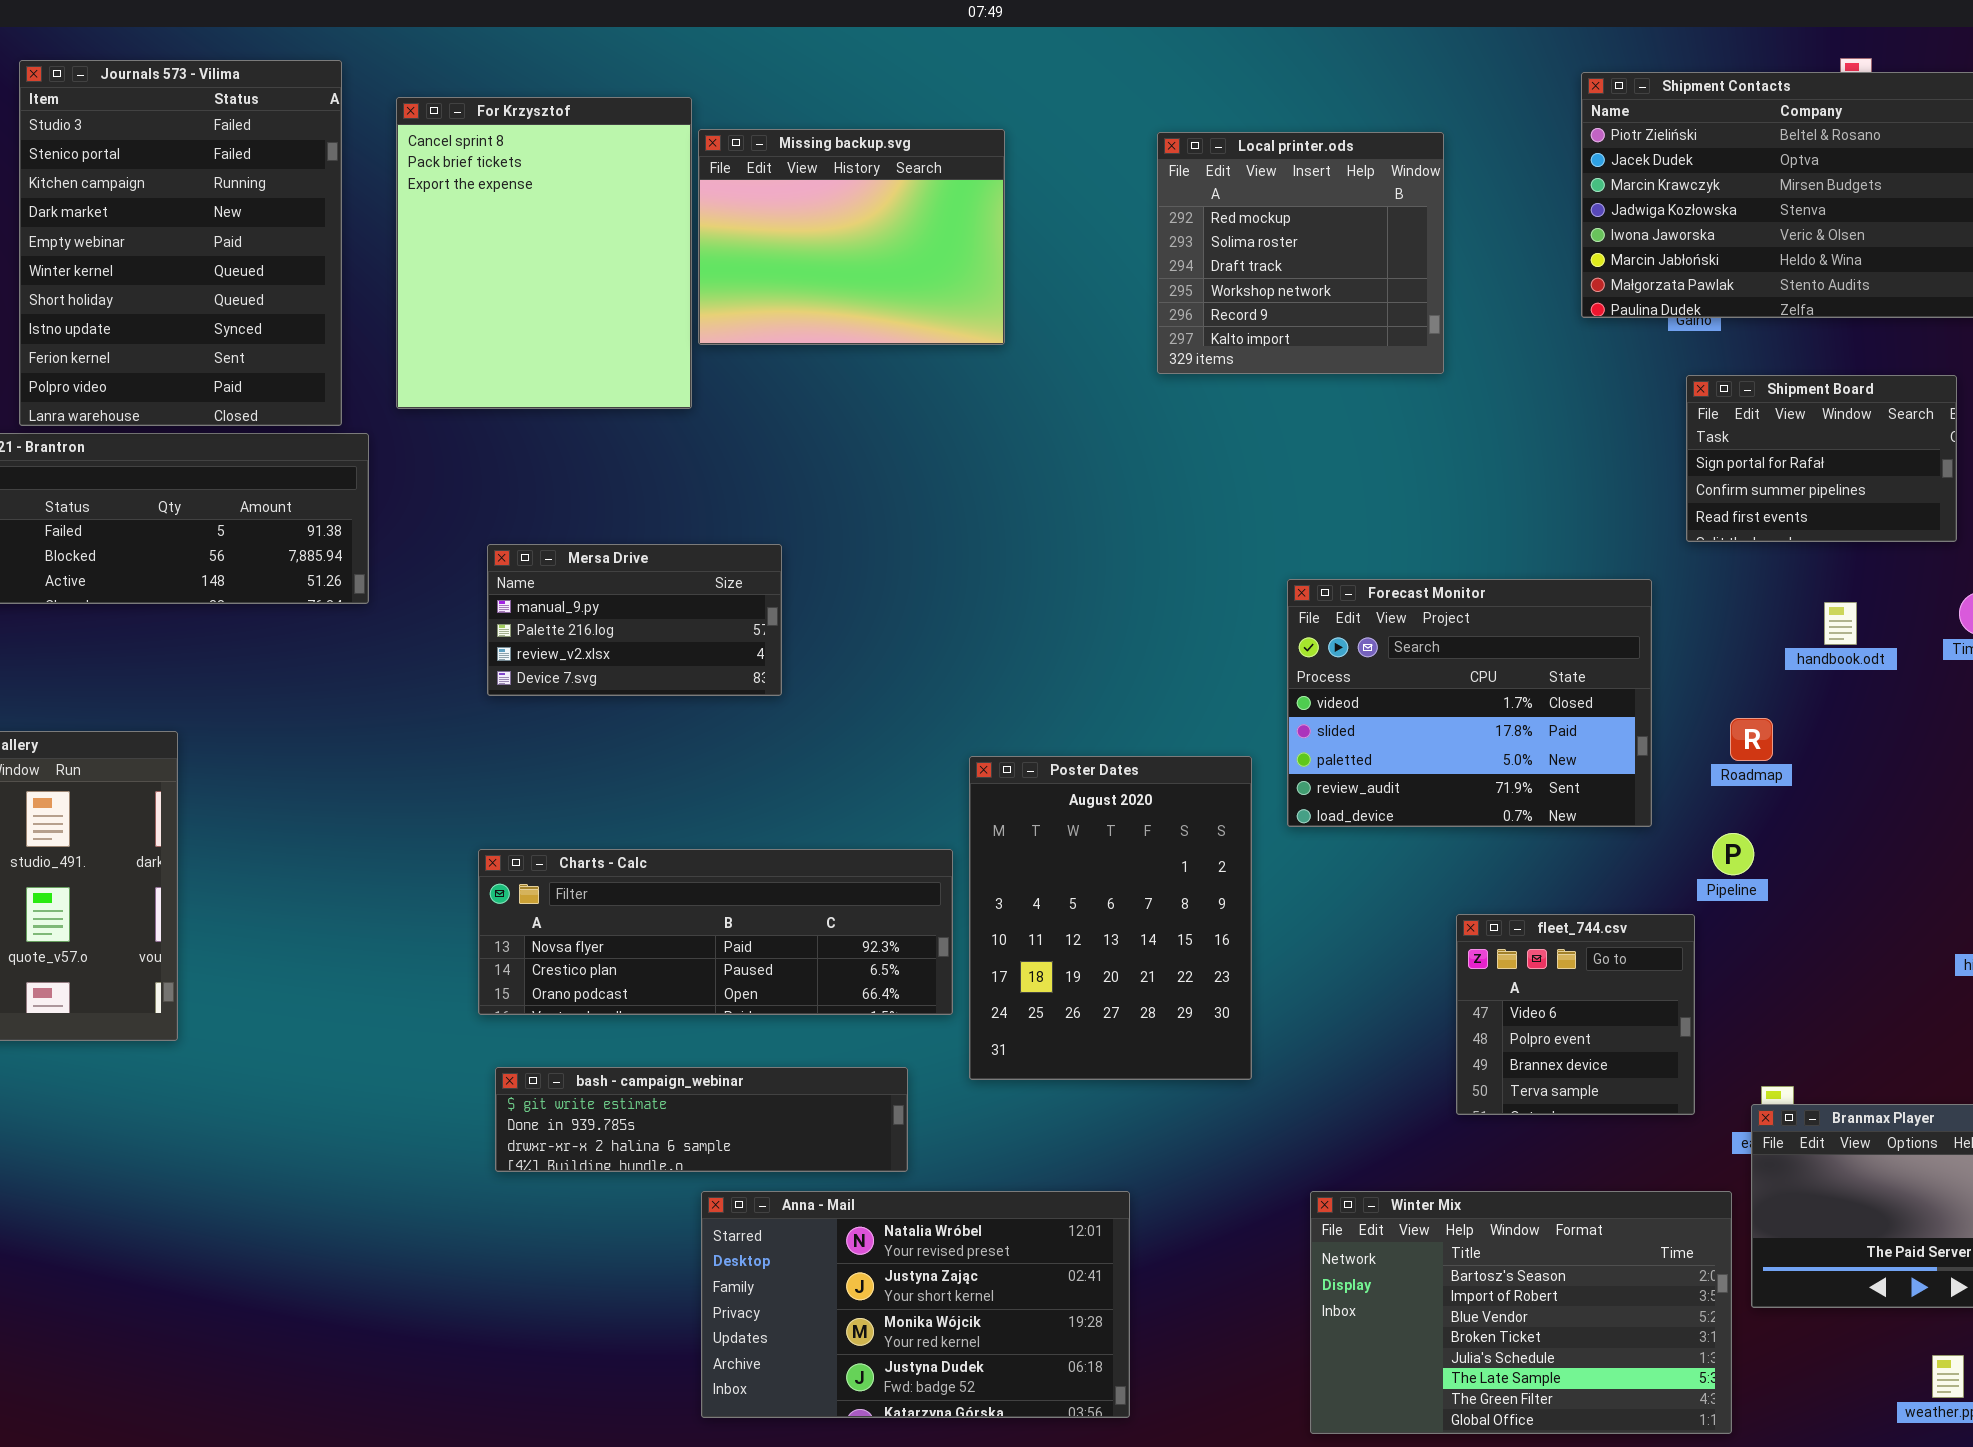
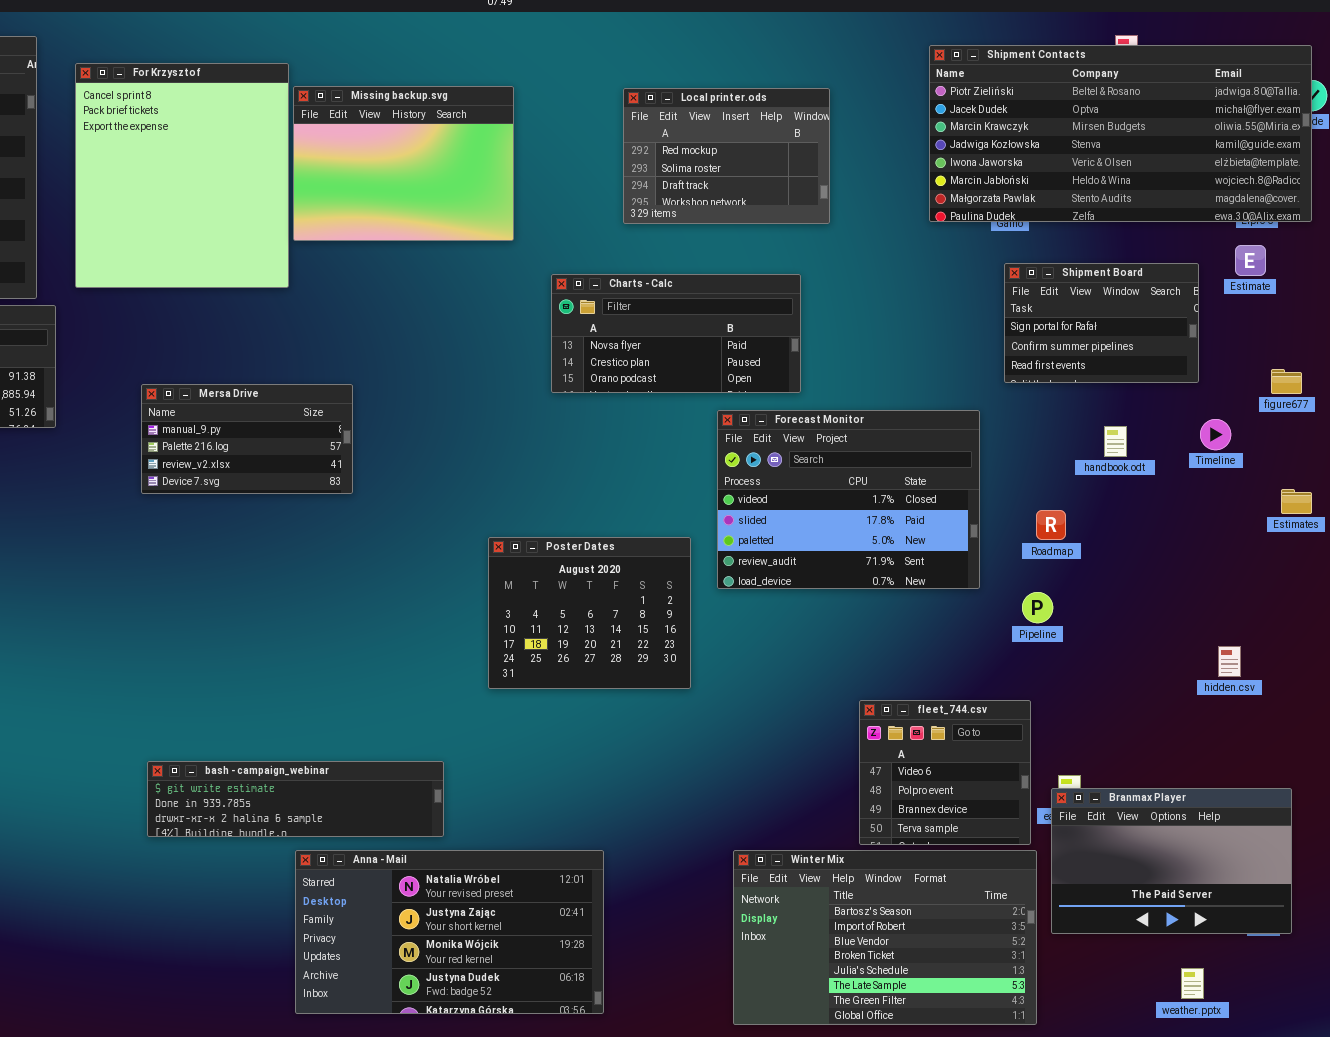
Local printer.ods: [1157,132,1444,374] -> [623,88,830,224], resized
Poster Dates: [969,756,1252,1080] -> [488,537,691,689], resized
Charts - Calc: [478,849,953,1015] -> [551,274,801,393], moved, resized
fleet_744.csv: [1456,914,1695,1115] -> [859,700,1031,845], moved

